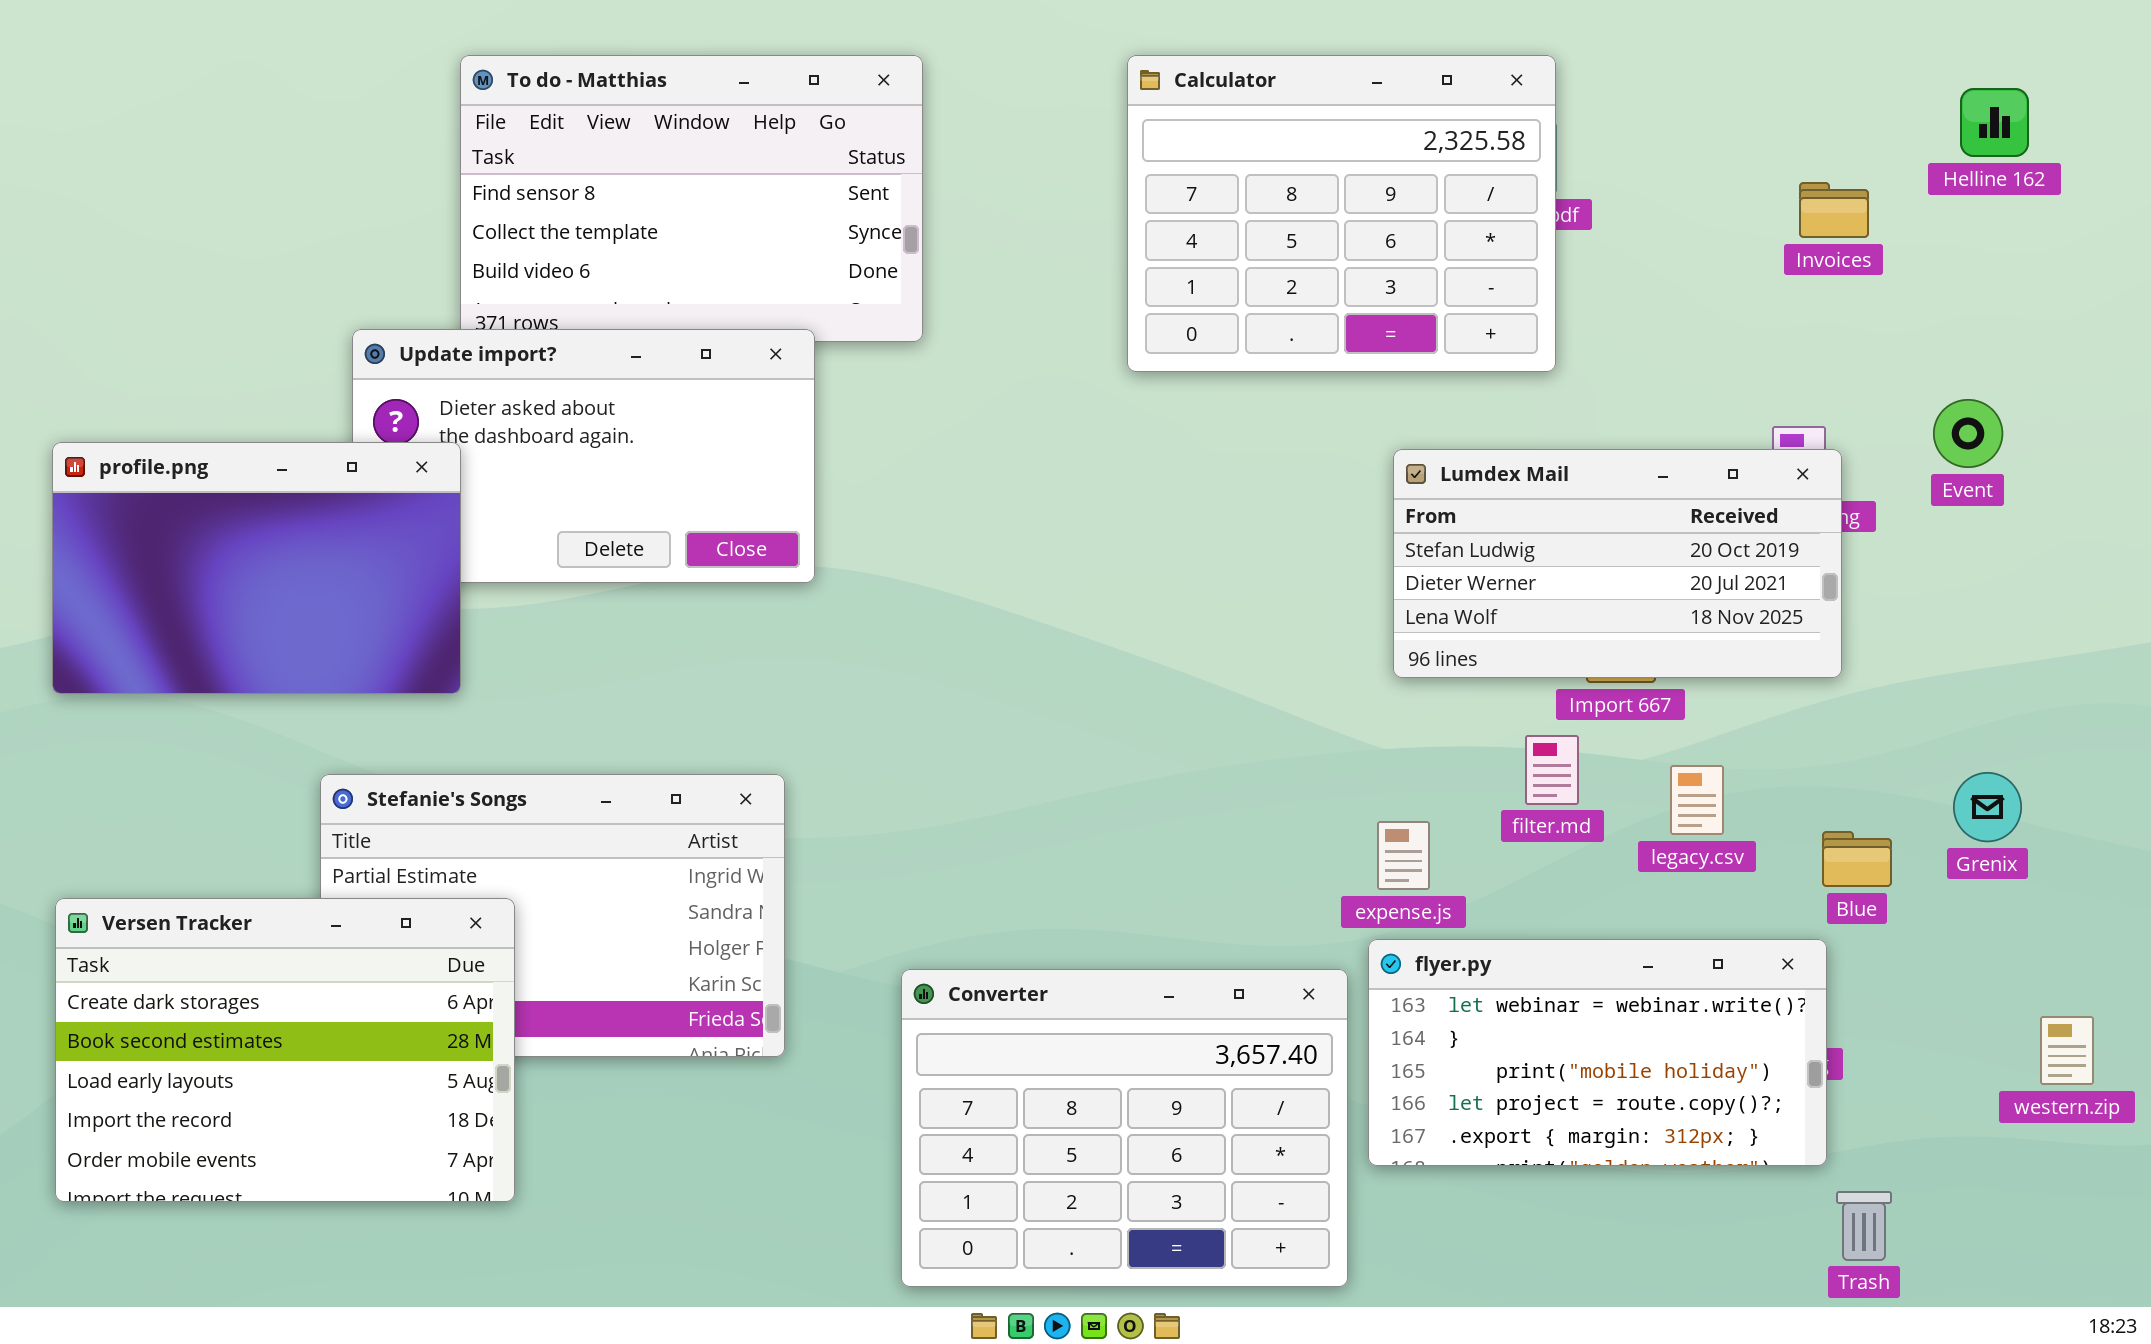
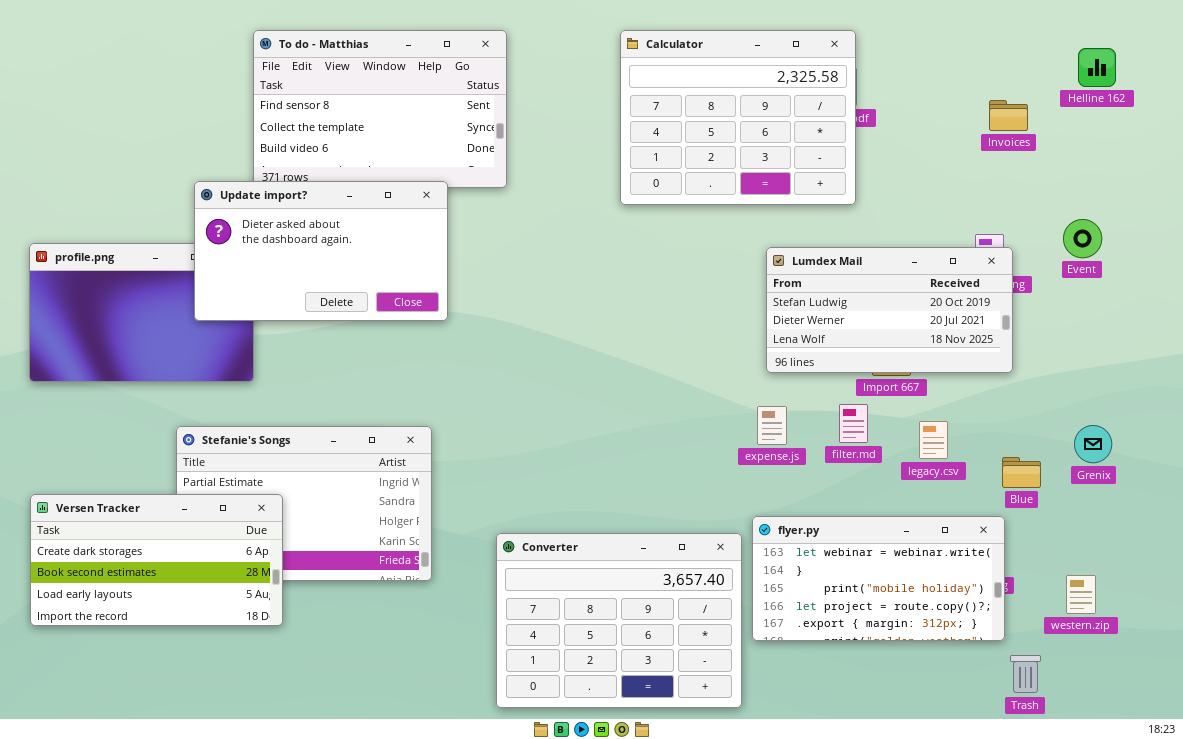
Update import?: [352,329,815,583] -> [194,181,448,321], raised
expense.js: [1377,821,1430,890] -> [757,406,787,445], moved
Versen Tracker: [55,898,515,1202] -> [30,494,283,626], resized
western.zip: [2040,1016,2094,1085] -> [1066,575,1096,614], moved

